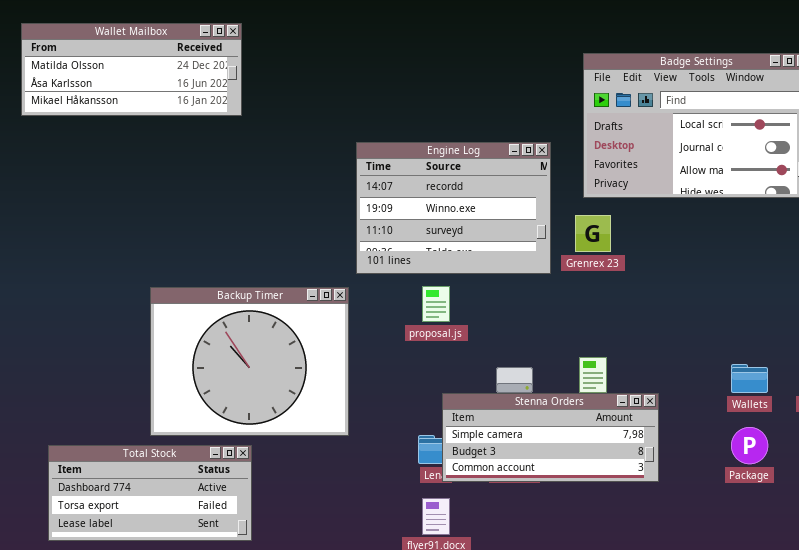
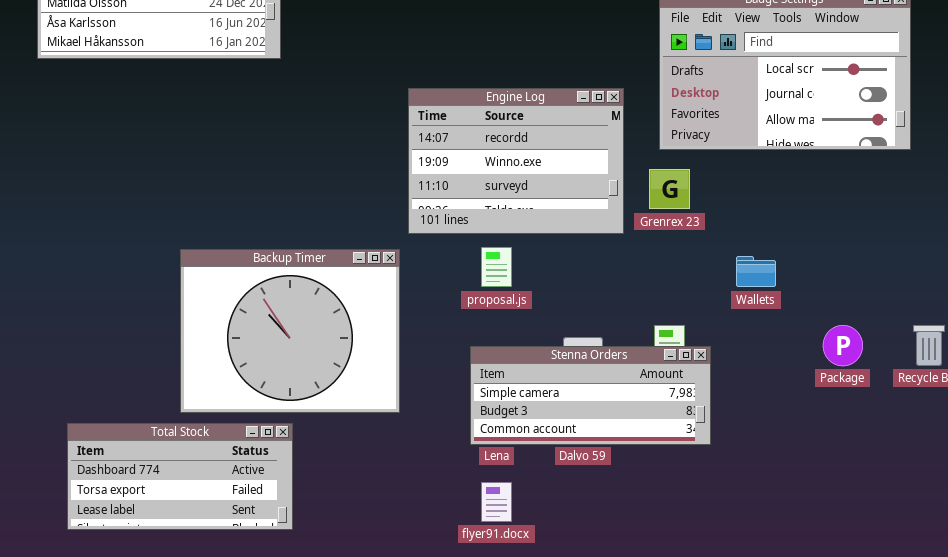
Wallets: [731,364,768,393] -> [736,256,776,287], moved
Stenna Orders: [442,393,659,482] -> [470,346,711,445], moved
Package: [731,427,768,464] -> [823,325,863,366], moved

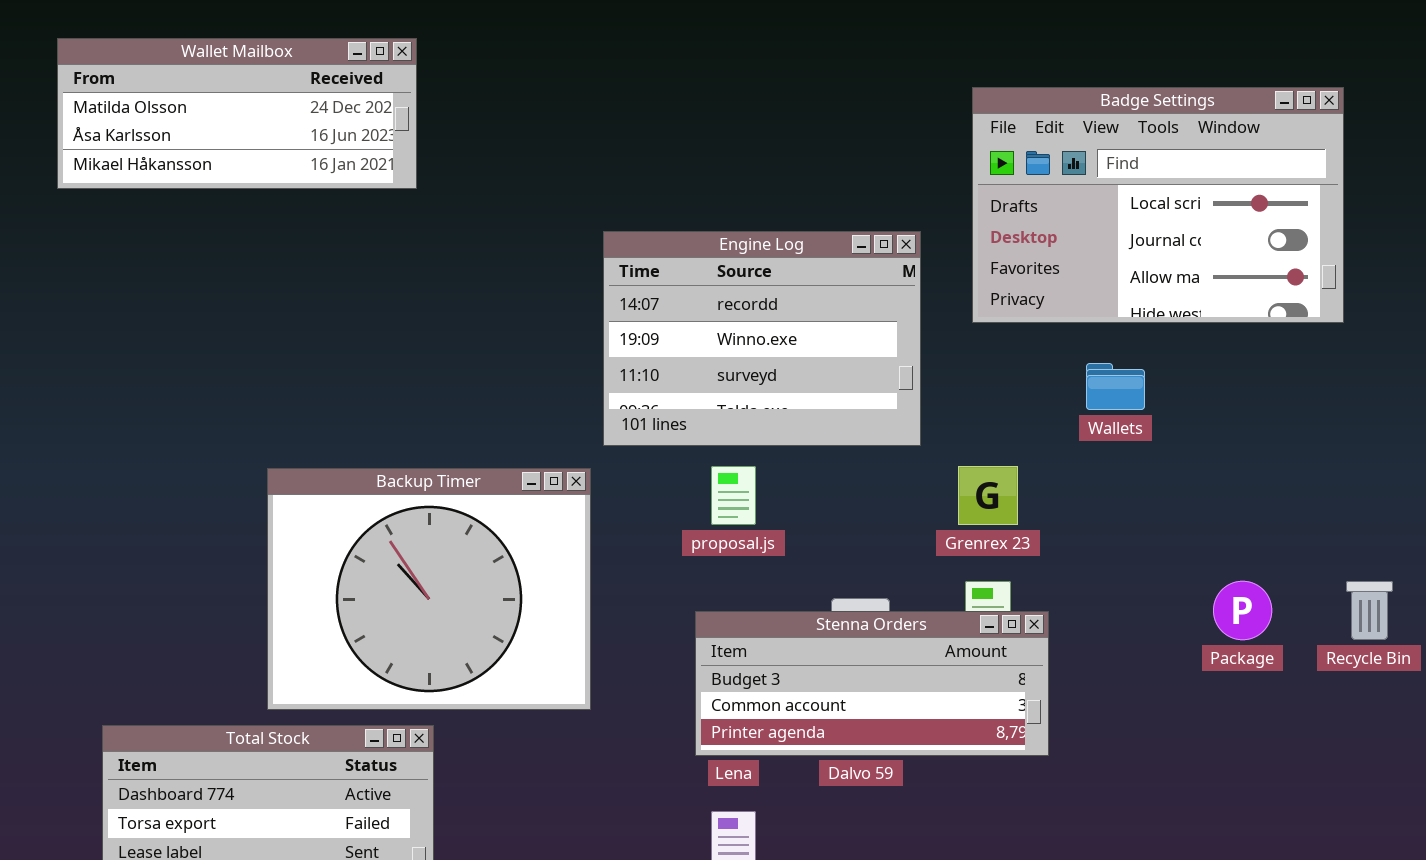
Grenrex 23: [649,169,690,209] -> [958,466,1018,525], moved
Wallets: [736,256,776,287] -> [1086,363,1145,410], moved
Stenna Orders: [470,346,711,445] -> [695,611,1049,756], scrolled down 1 row

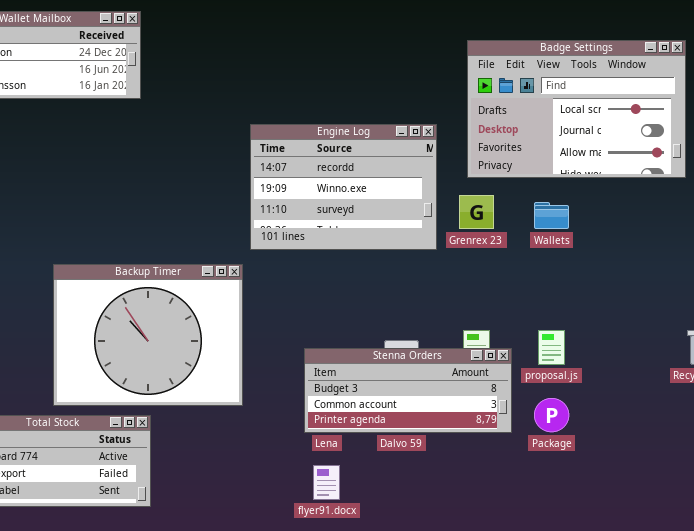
proposal.js: [711,466,756,525] -> [538,330,565,365], moved
Grenrex 23: [958,466,1018,525] -> [459,195,494,229], moved
Package: [1213,581,1272,640] -> [534,398,569,432], moved

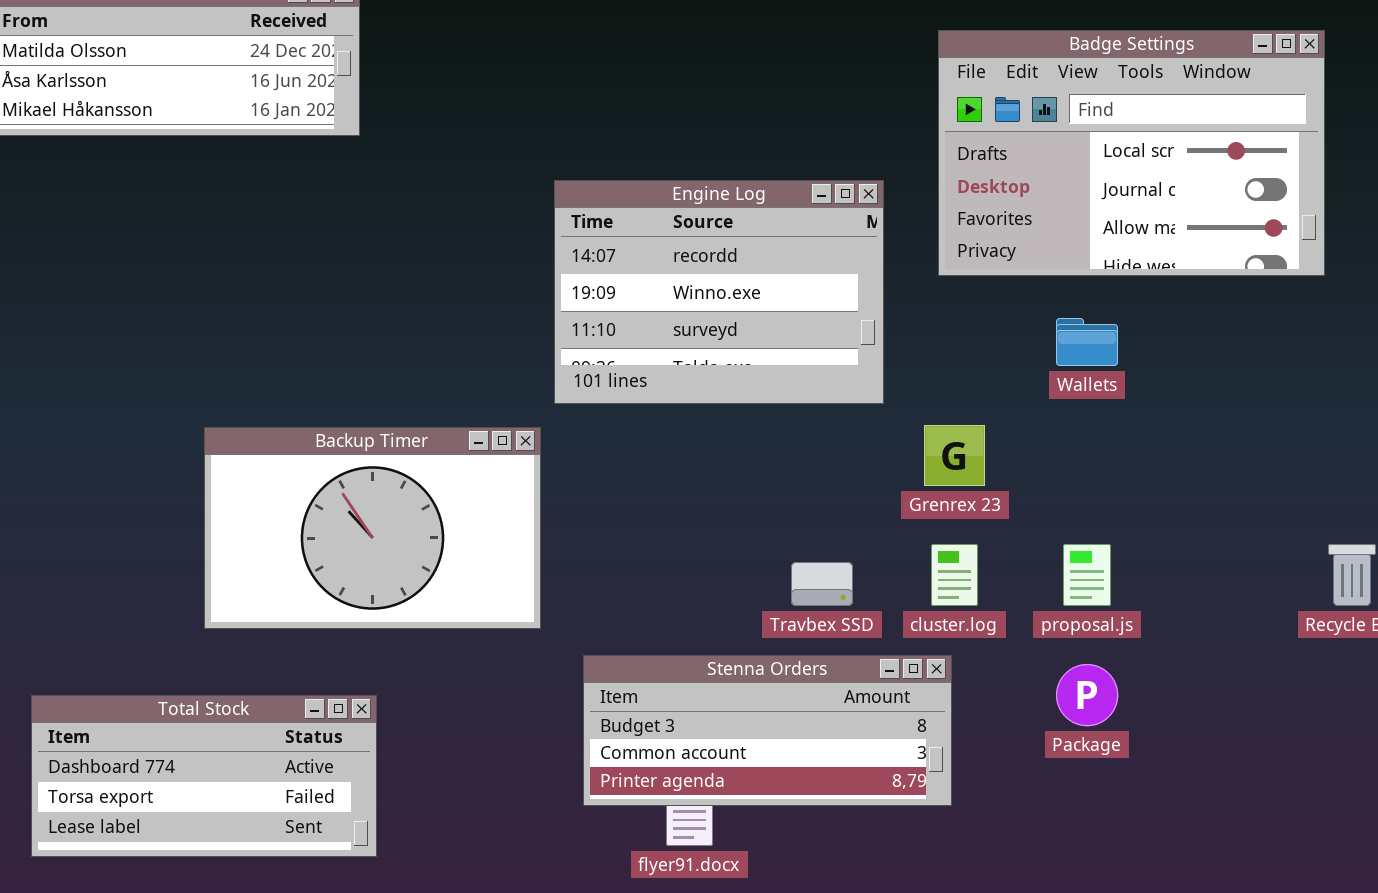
Grenrex 23: [459,195,494,229] -> [924,425,985,486], moved
Backup Timer: [53,264,243,406] -> [204,427,541,629], resized
Stenna Orders: [304,348,512,433] -> [583,655,952,806], moved

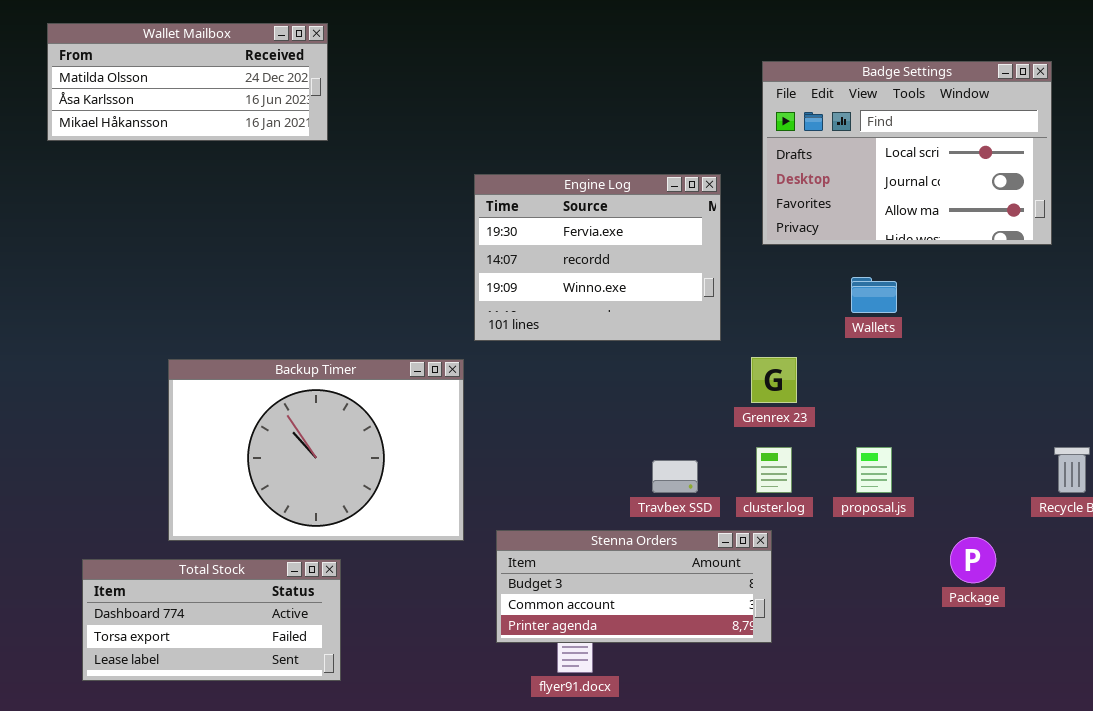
Engine Log: [554,180,884,404] -> [474,174,721,341], scrolled up 1 row
Backup Timer: [204,427,541,629] -> [168,359,464,541], resized
Package: [1056,664,1118,726] -> [950,537,996,583], moved

